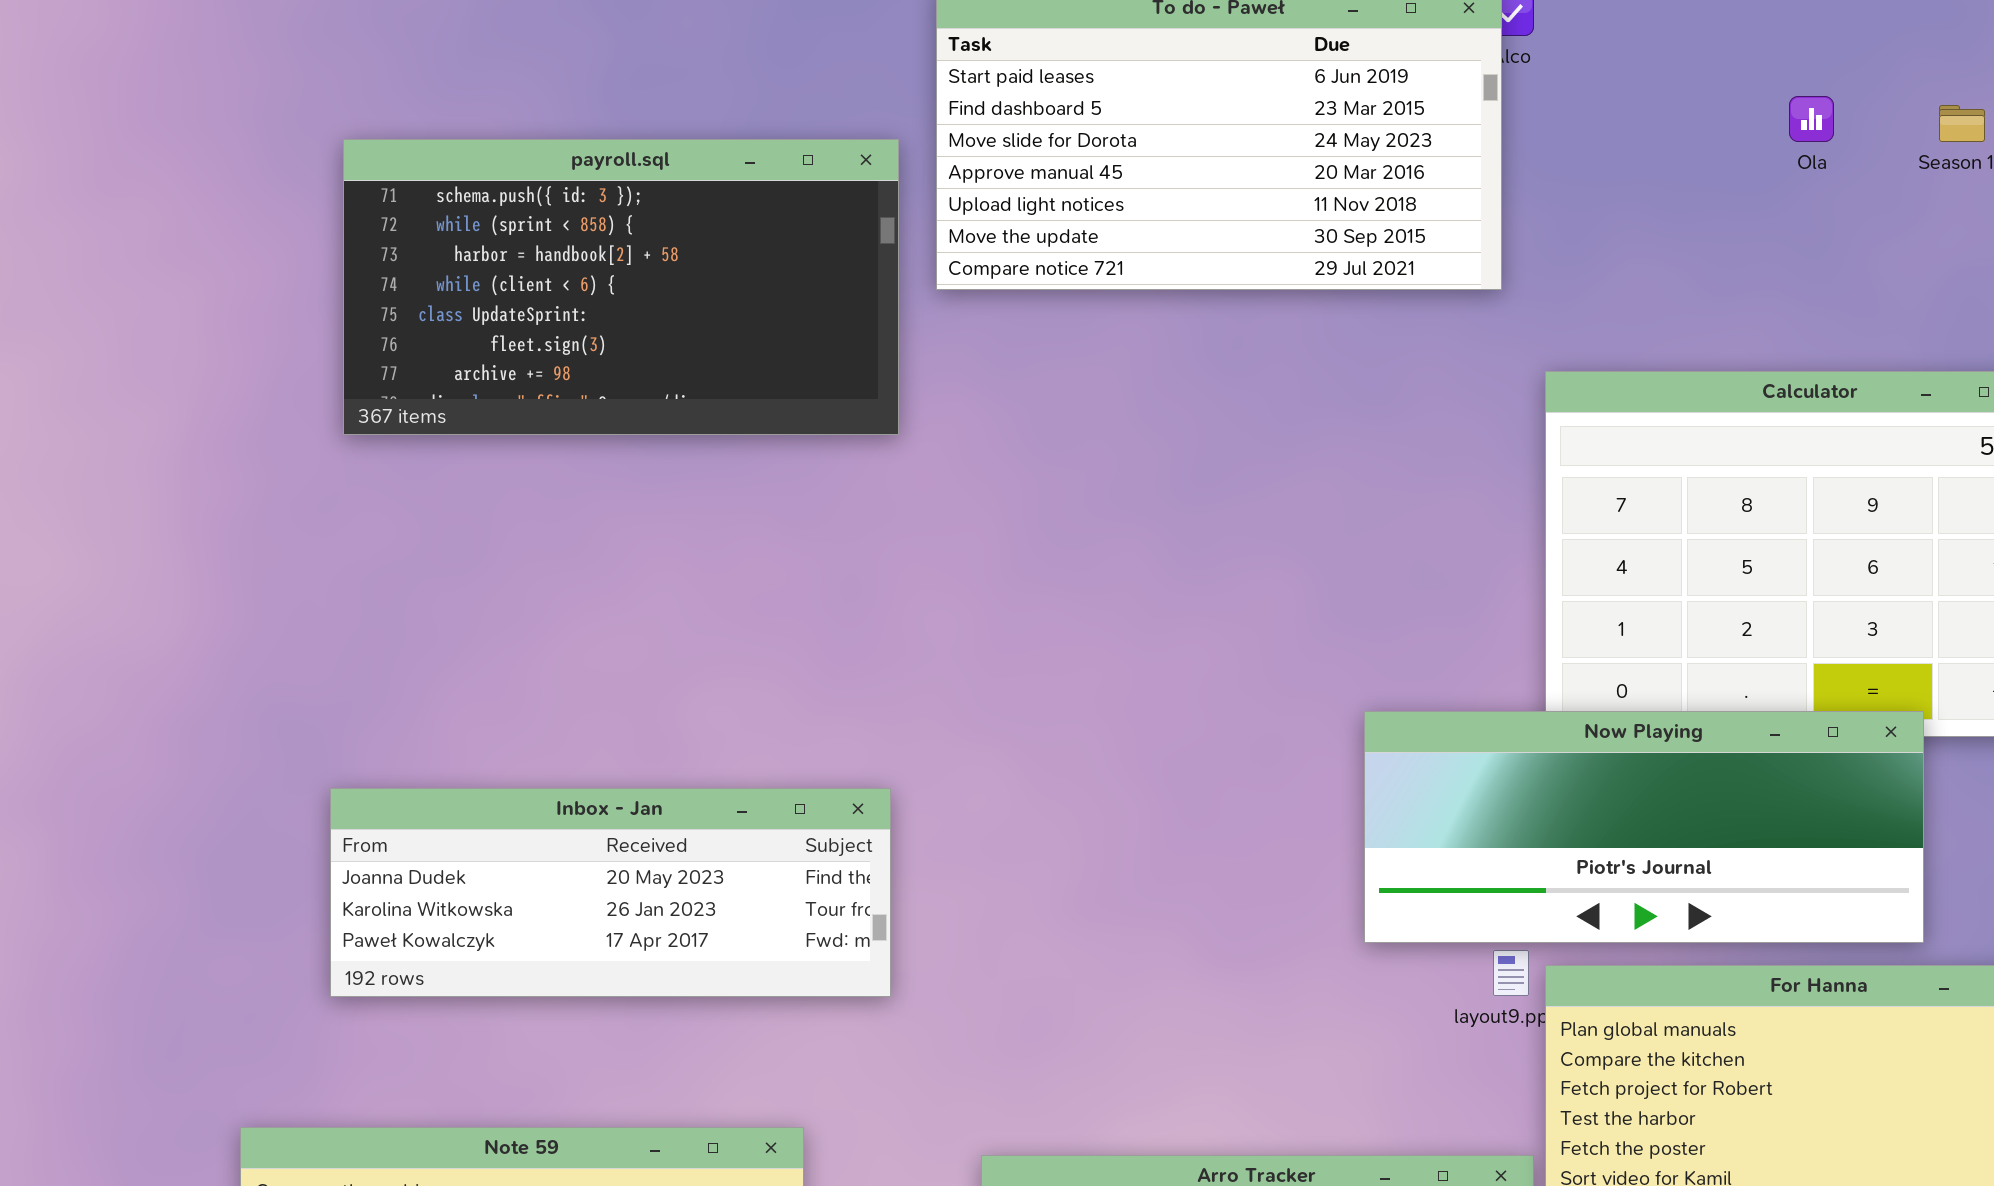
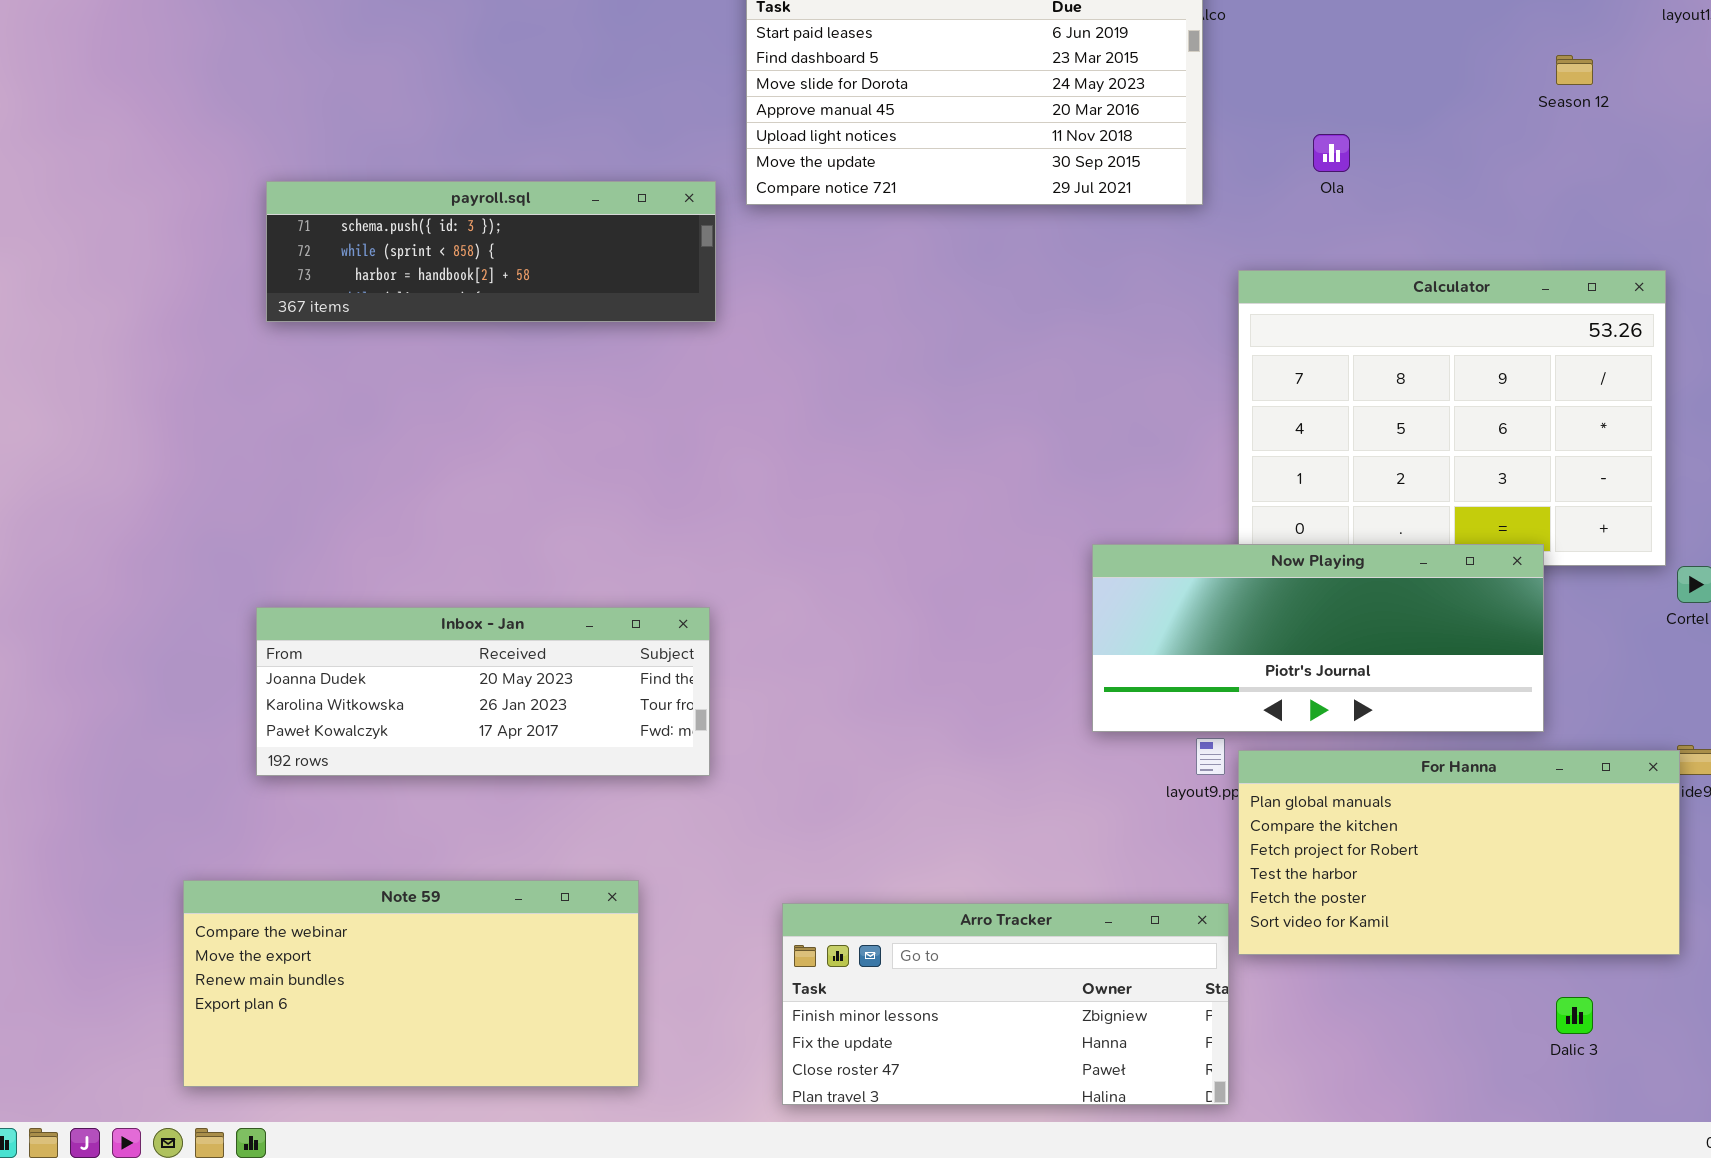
Ola: [1789,96,1834,142] -> [1313,134,1350,172], moved
payroll.sql: [343,139,899,435] -> [266,181,716,322], resized

